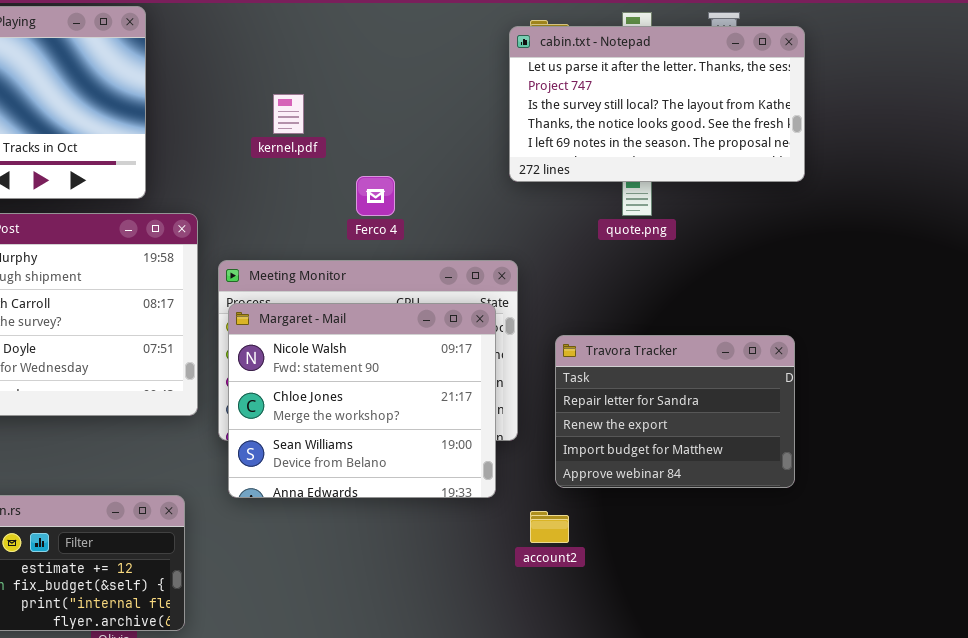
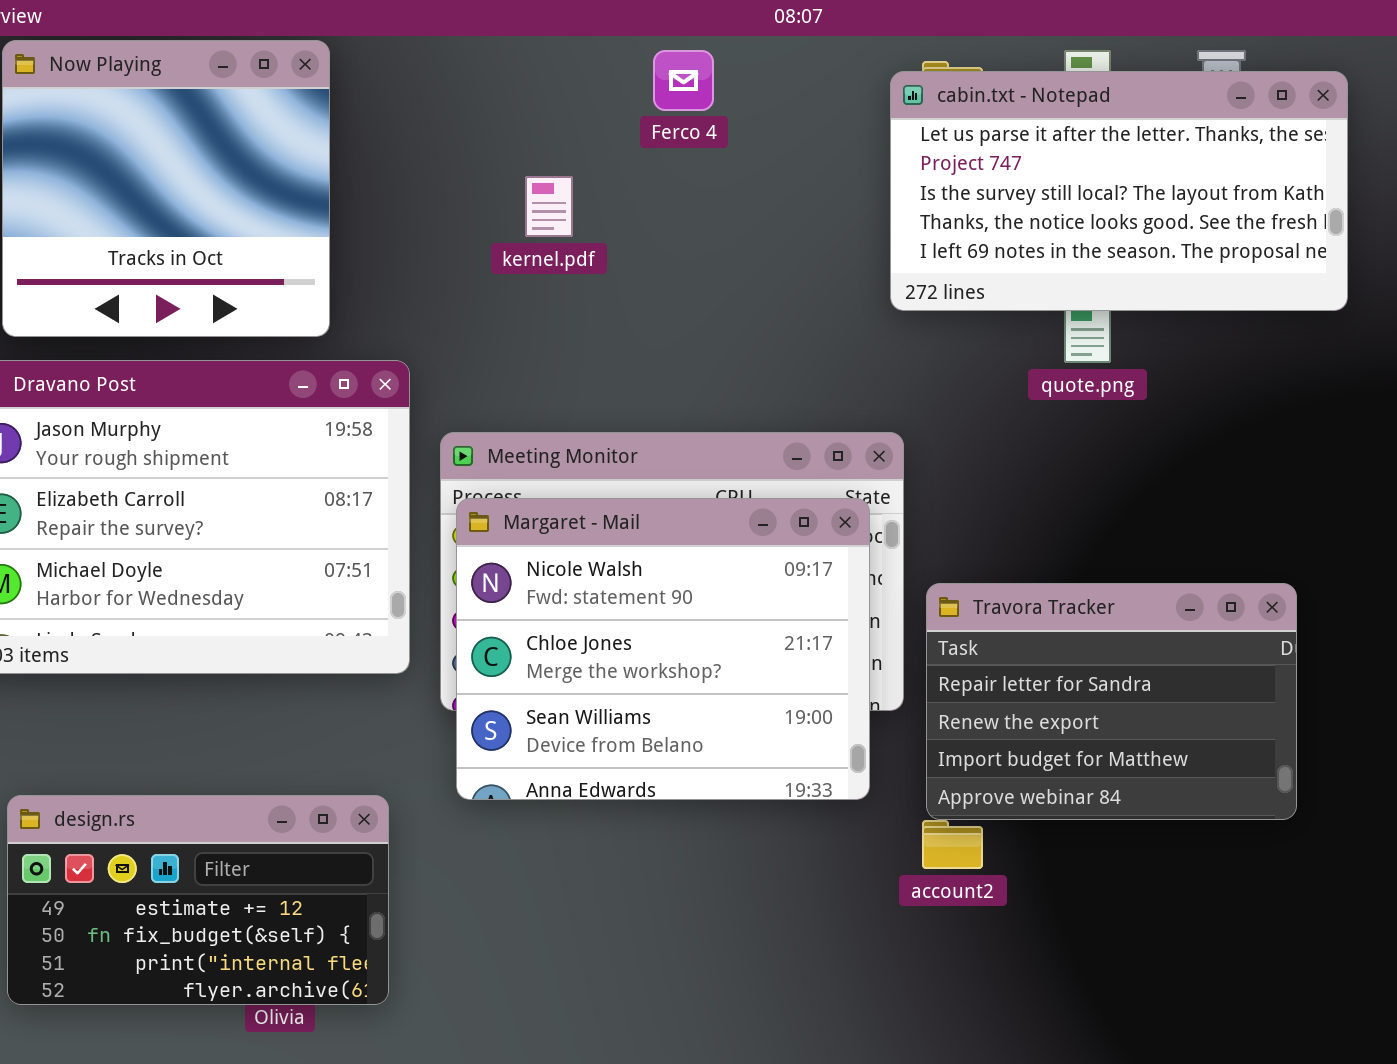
Ferco 4: [356,176,395,216] -> [653,50,714,111], moved
Travora Tracker: [555,335,795,488] -> [926,583,1297,820], moved

